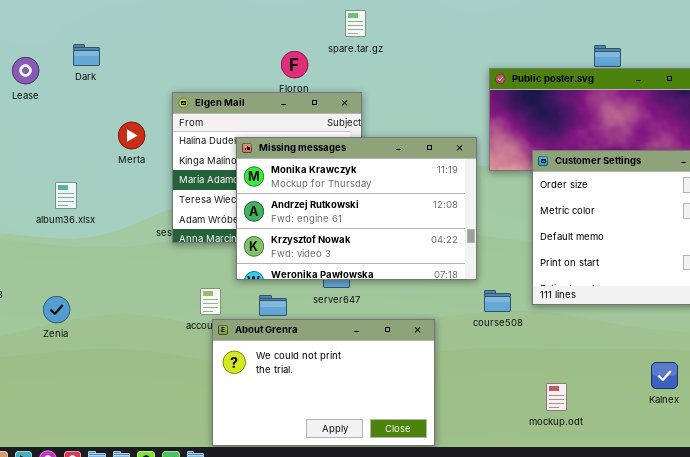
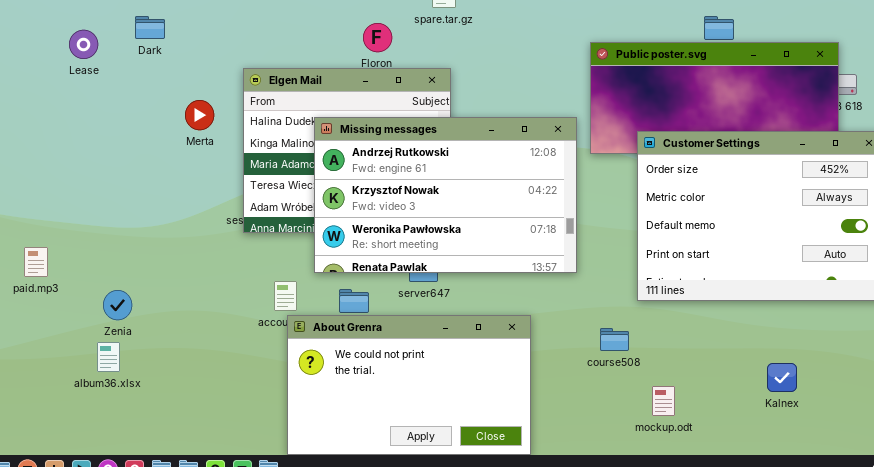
Missing messages: [236,137,477,280] -> [314,117,577,273], scrolled down 1 row
album36.xlsx: [55,182,77,209] -> [97,342,120,372], moved
course508: [484,290,511,312] -> [600,328,629,351], moved

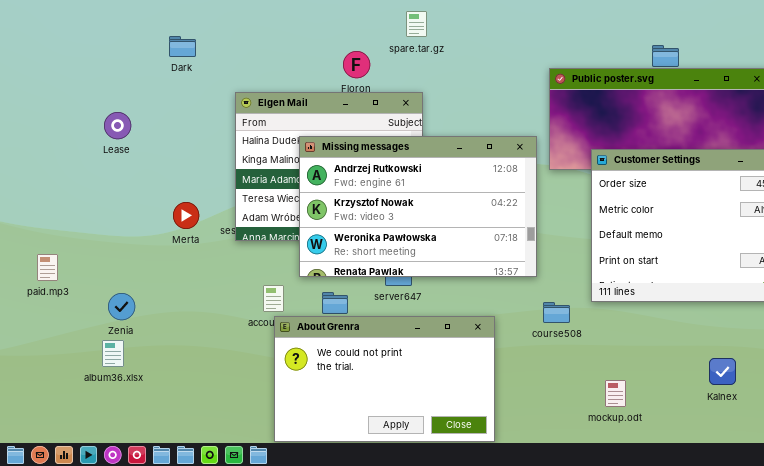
Dark: [135,16,165,39] -> [169,36,196,57], moved
Lease: [69,30,98,59] -> [104,112,131,139], moved
Merta: [185,100,214,130] -> [173,202,199,229], moved
course508: [600,328,629,351] -> [543,302,570,323], moved

